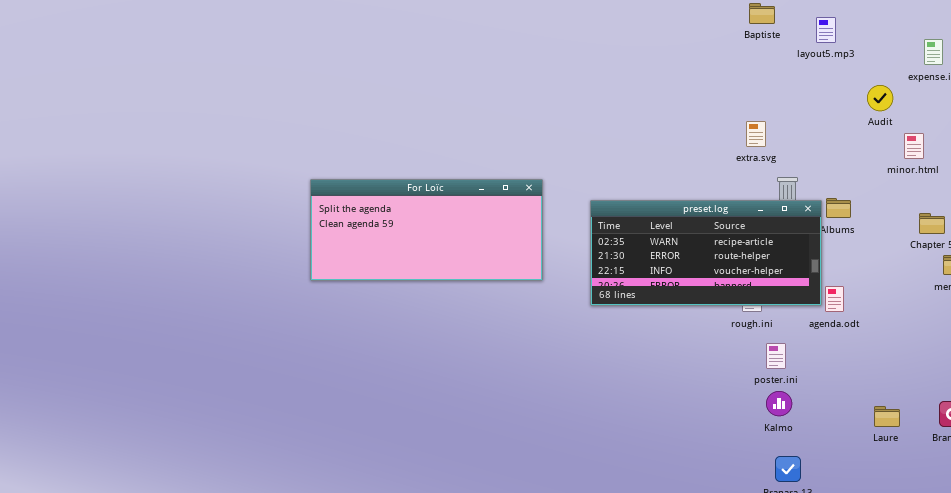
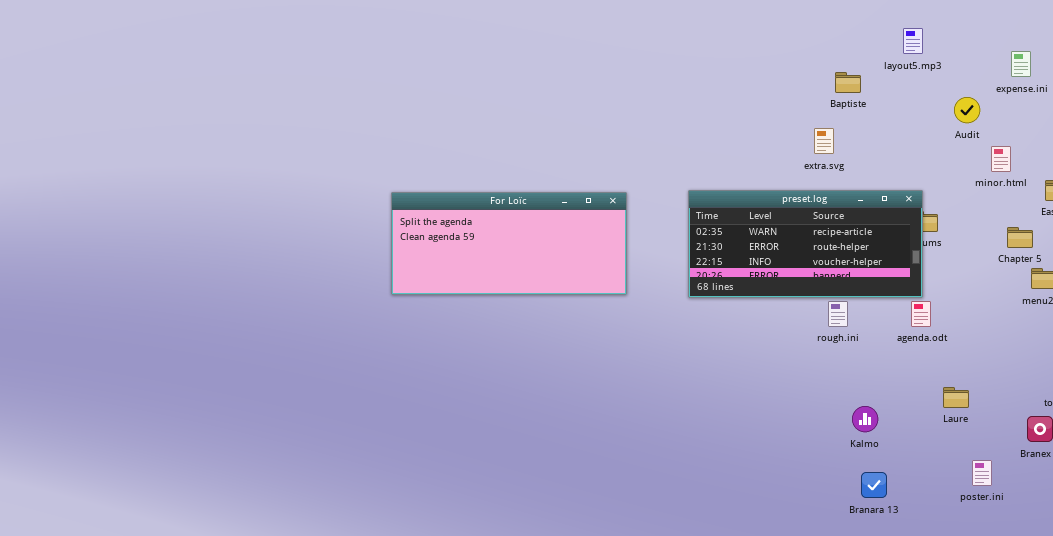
Baptiste: [749,3,775,24] -> [835,72,861,93], moved
extra.svg: [746,121,766,147] -> [814,128,834,154], moved
preset.log: [590,200,822,306] -> [688,190,923,298], moved
poster.ini: [766,343,786,369] -> [972,460,992,486], moved
Laure: [874,406,900,427] -> [943,387,969,408], moved

